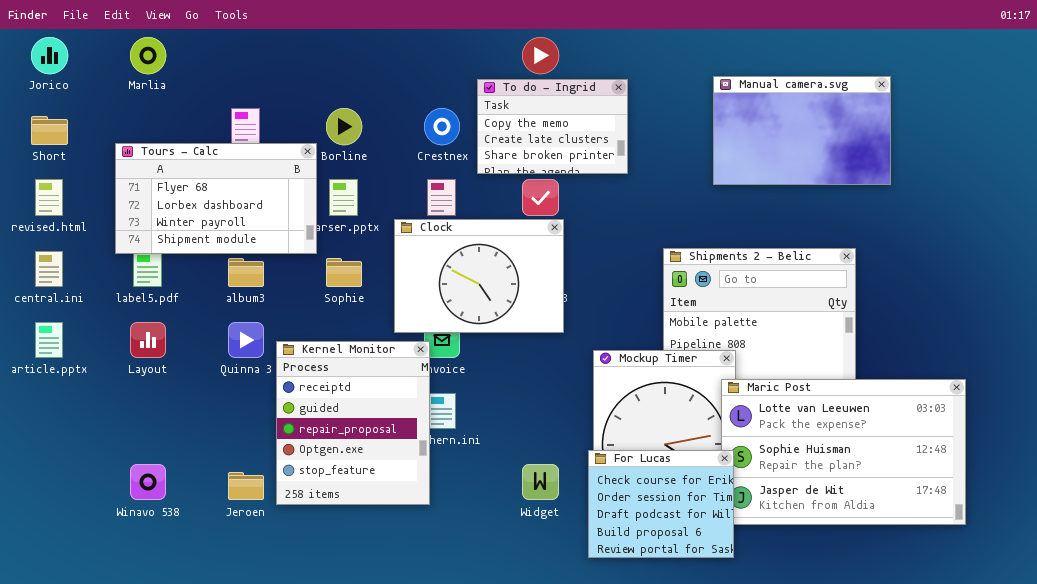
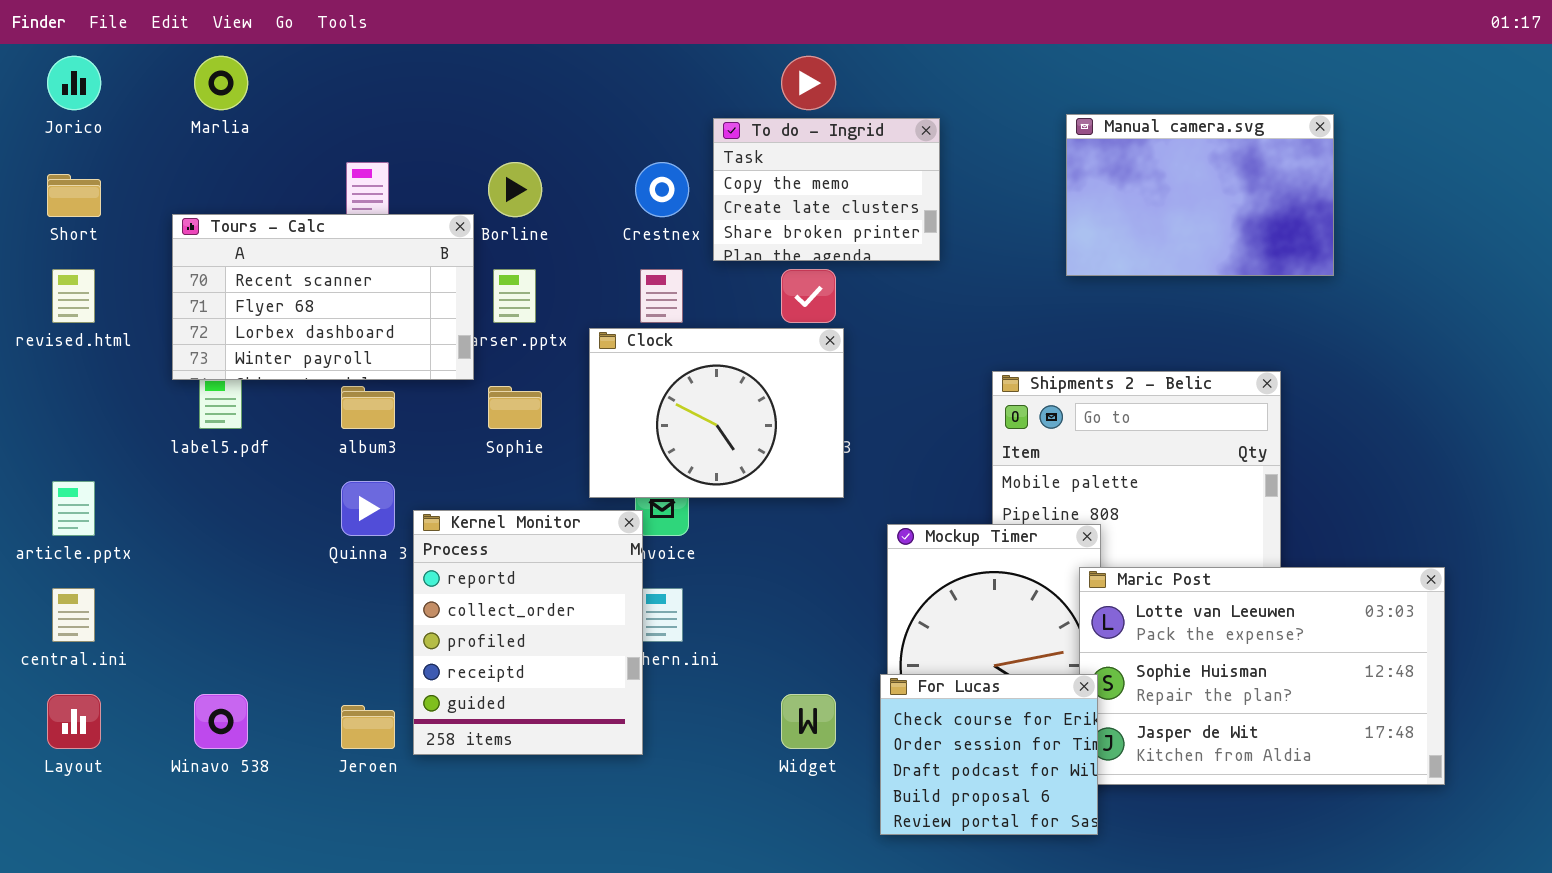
Tours - Calc: [115,143,317,254] -> [172,214,474,380], scrolled up 1 row
central.ini: [35,251,63,287] -> [52,588,95,642], moved
Layout: [130,322,166,358] -> [47,694,101,749], moved
Kernel Monitor: [276,341,430,505] -> [413,510,643,755], scrolled up 3 rows

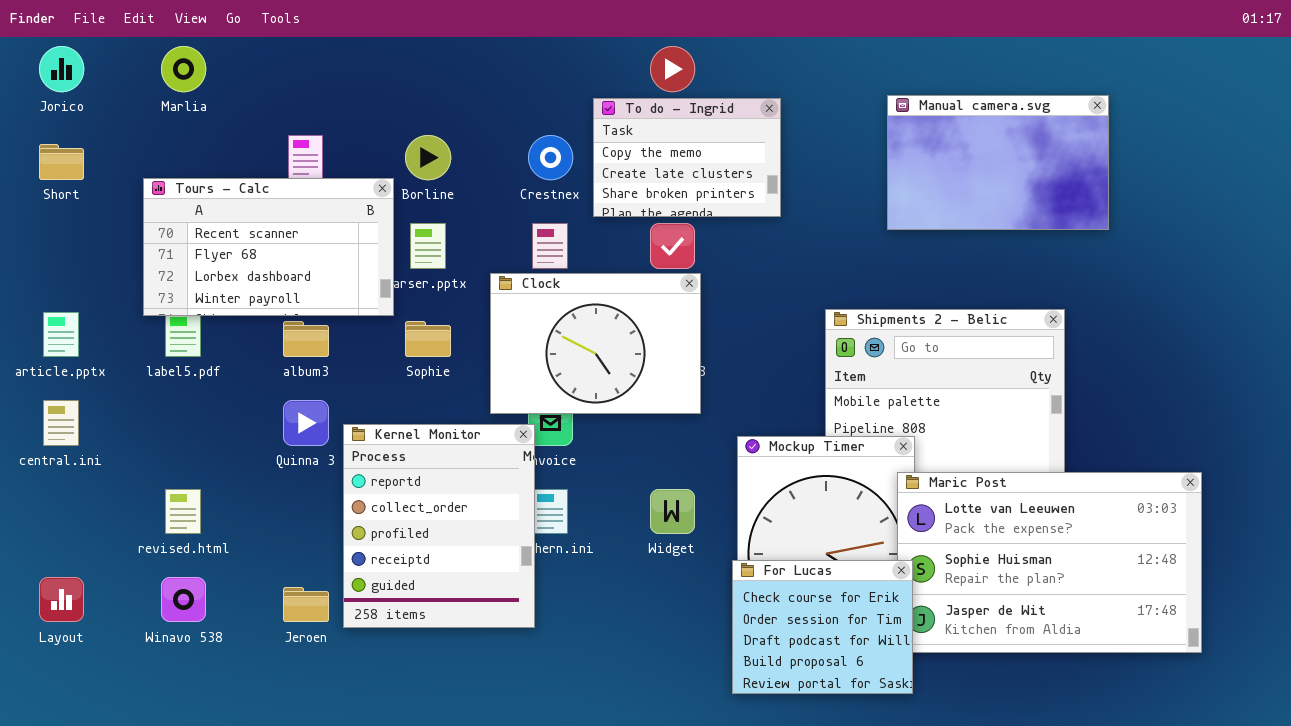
revised.html: [52,269,95,323] -> [165,489,201,534], moved
article.pptx: [52,481,95,536] -> [43,312,79,357], moved
central.ini: [52,588,95,642] -> [43,400,79,446], moved
Widget: [781,694,836,749] -> [650,489,695,534], moved

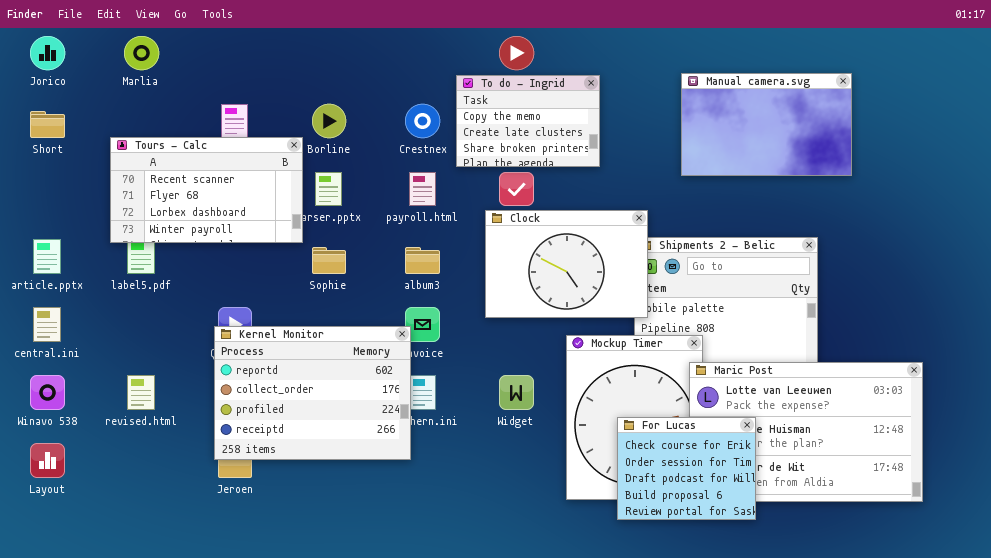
Clock: [490,273,701,414] -> [485,210,648,318], moved
album3: [283,321,329,357] -> [405,247,440,274], moved
Kernel Monitor: [343,424,535,628] -> [214,326,411,460], resized
For Lucas: [732,560,913,694] -> [617,417,756,520], moved
Winavo 538: [161,577,206,622] -> [30,375,65,410], moved

